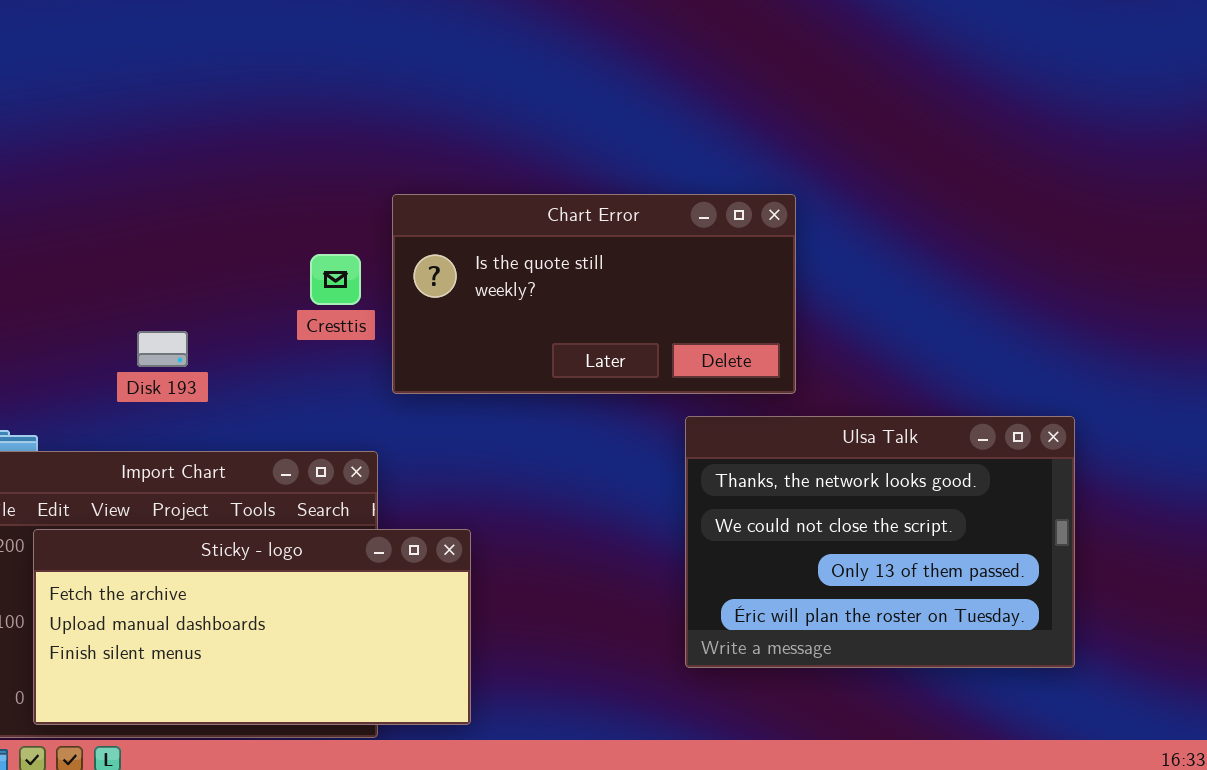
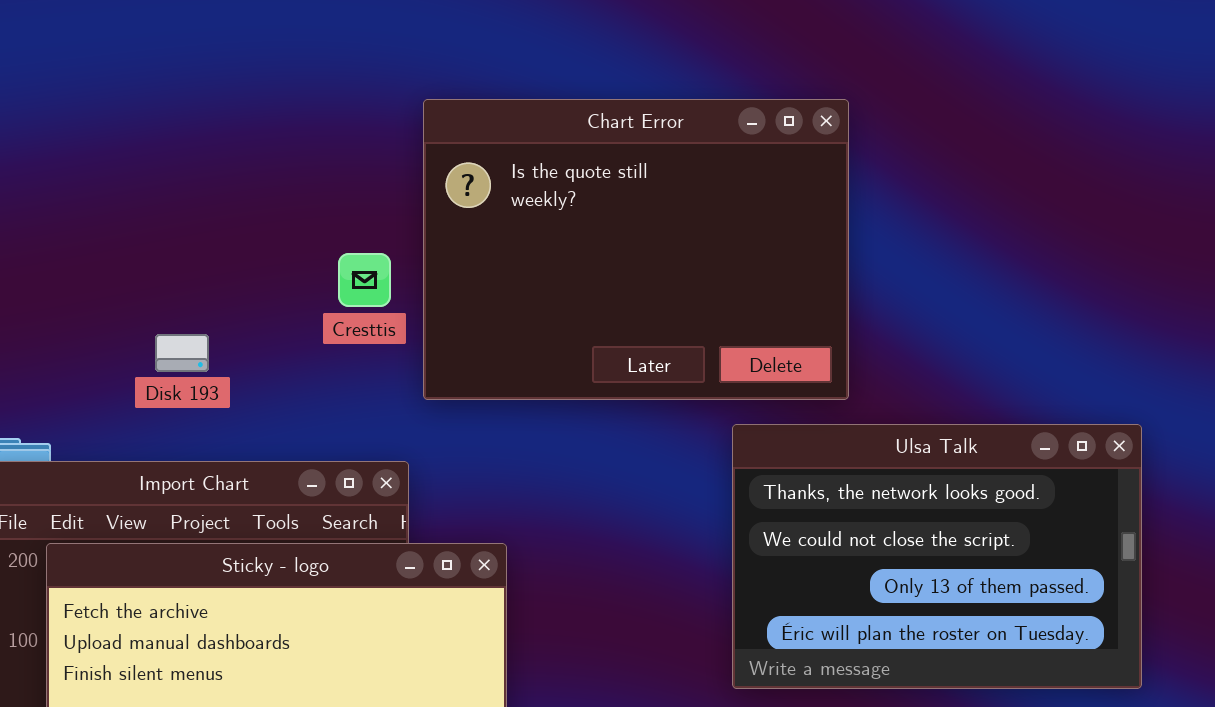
Chart Error: [392,194,796,394] -> [423,99,849,400], resized

